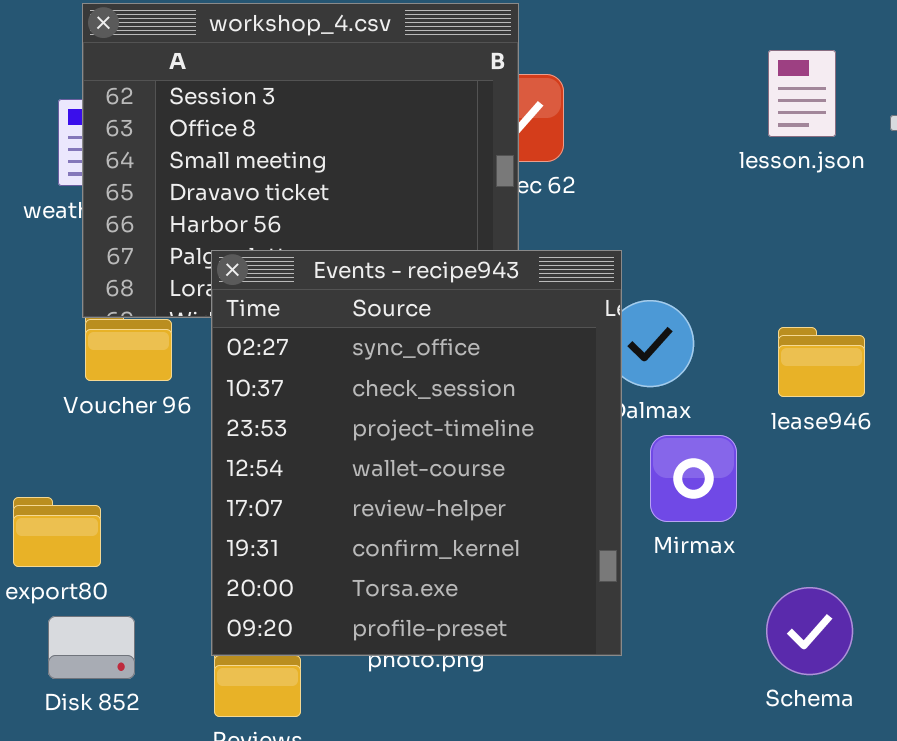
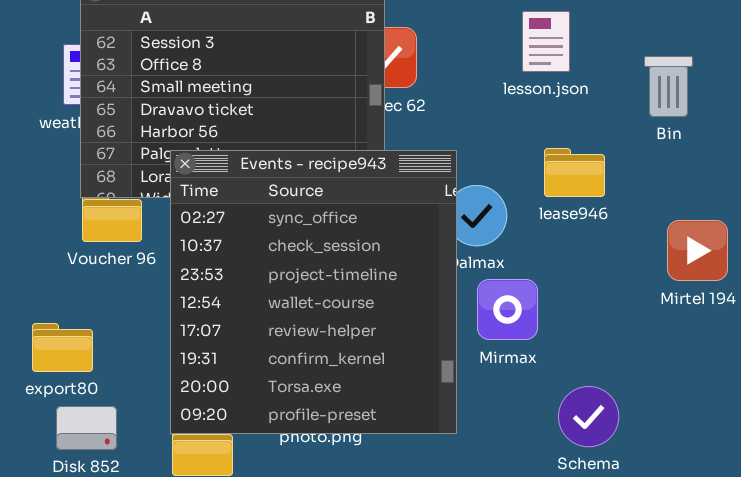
lesson.json: [768,50,836,137] -> [522,11,570,72], moved
lease946: [778,327,865,397] -> [544,148,605,197], moved

